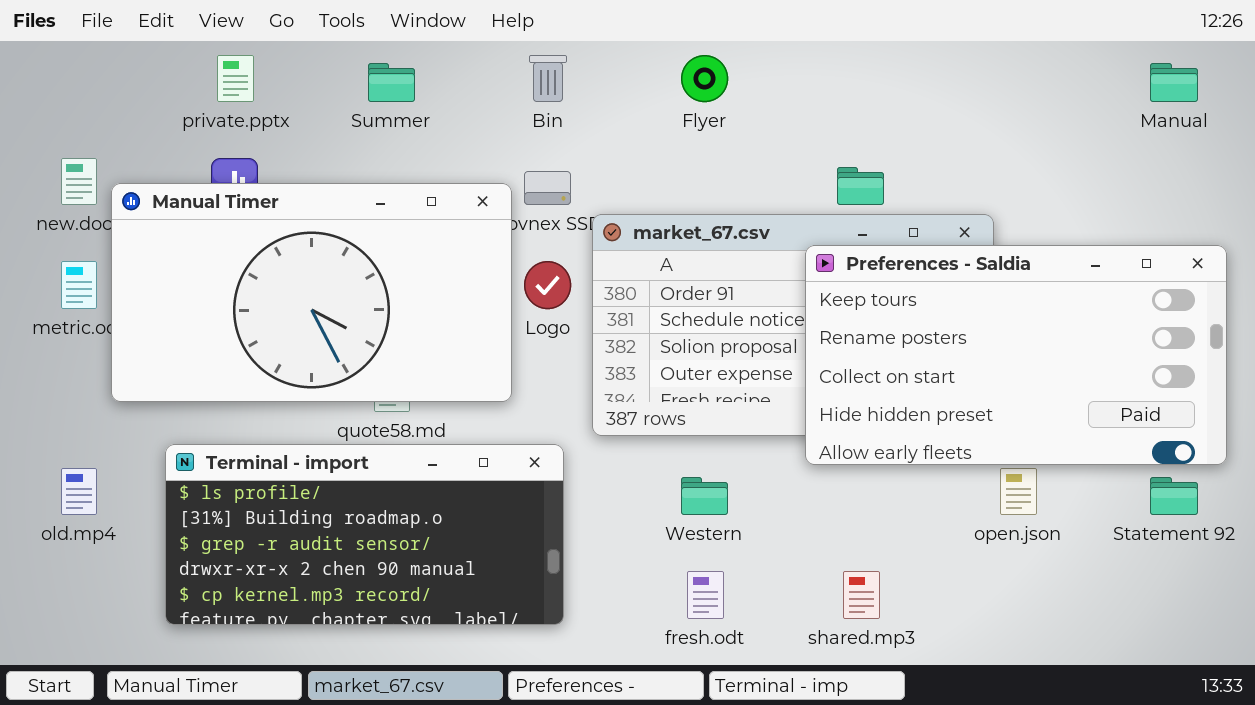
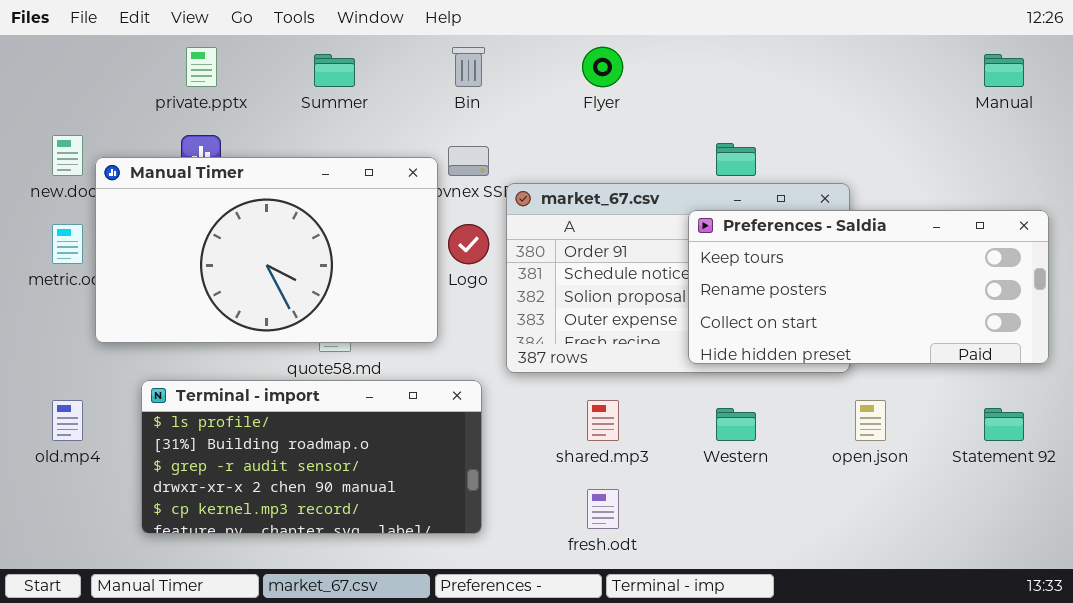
Preferences - Saldia: [805,245,1227,465] -> [688,210,1049,364], resized
Western: [681,477,728,515] -> [716,408,756,441], moved
shared.mp3: [843,571,880,619] -> [587,400,619,441], moved

